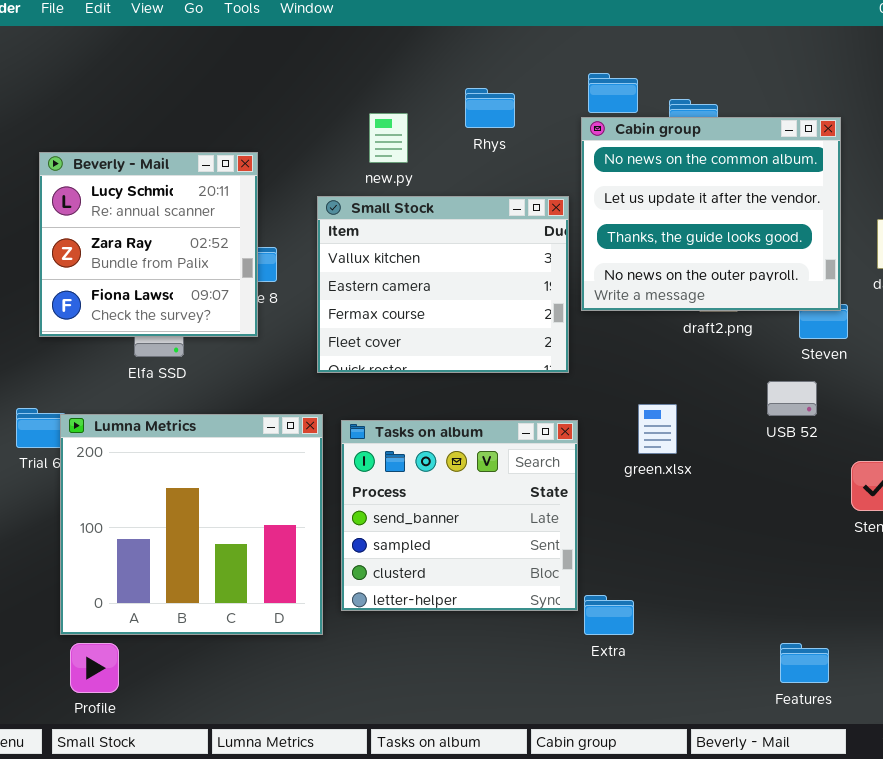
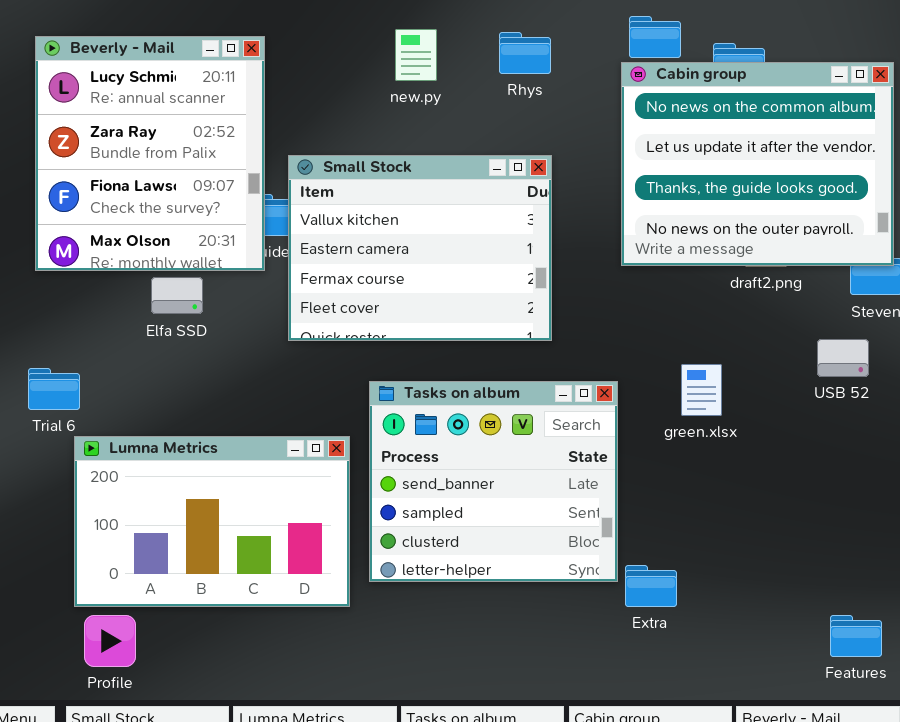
new.py: [369,113,408,163] -> [395,29,437,81], moved
Beverly - Mail: [39,152,258,337] -> [35,36,265,271], moved, resized
Small Stock: [317,196,569,373] -> [288,155,552,341], moved
Lumna Metrics: [60,414,323,635] -> [74,436,350,607], resized

